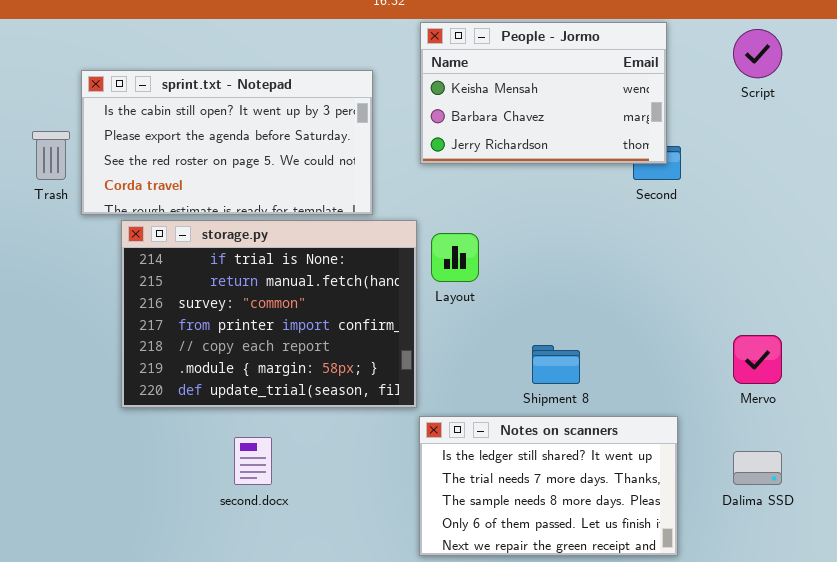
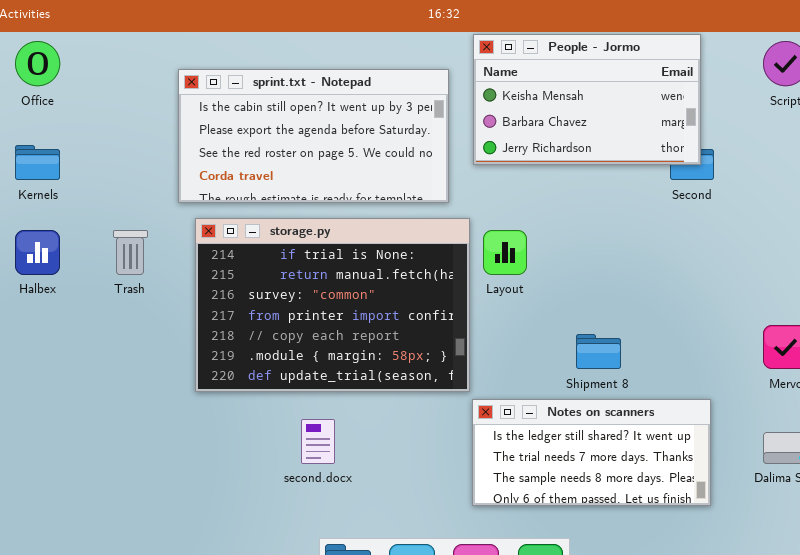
sprint.txt - Notepad: [81,70,373,215] -> [178,69,449,203], moved
Trash: [32,131,70,180] -> [113,230,148,275], moved
Notes on scanners: [419,416,678,556] -> [472,399,711,506], resized

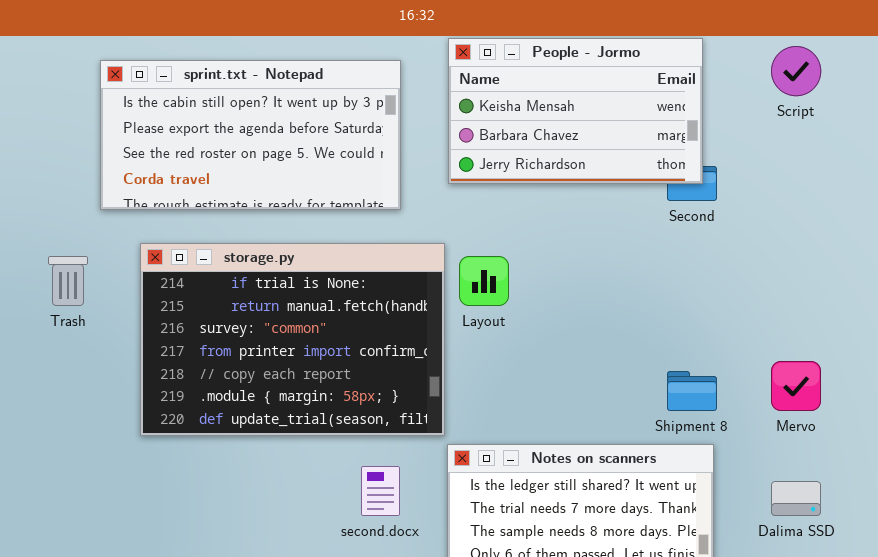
sprint.txt - Notepad: [178,69,449,203] -> [100,60,401,210], moved
Shipment 8: [576,334,621,369] -> [667,371,717,411], moved
second.docx: [301,419,335,464] -> [361,466,400,516], moved

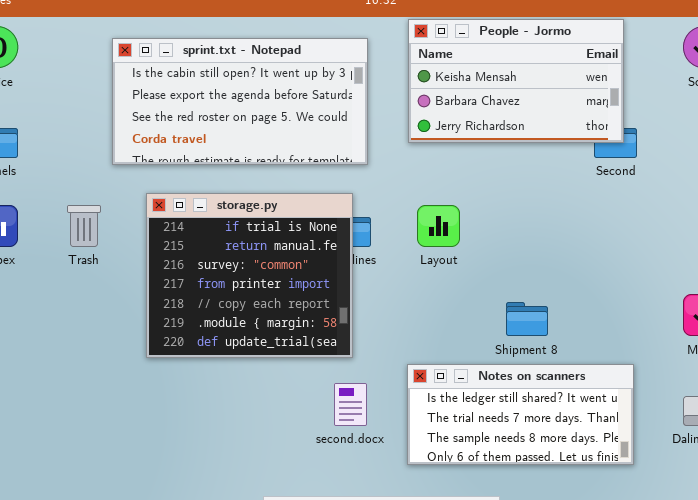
storage.py: [140,243,445,436] -> [146,193,353,358], resized
Shipment 8: [667,371,717,411] -> [506,302,548,336], moved

